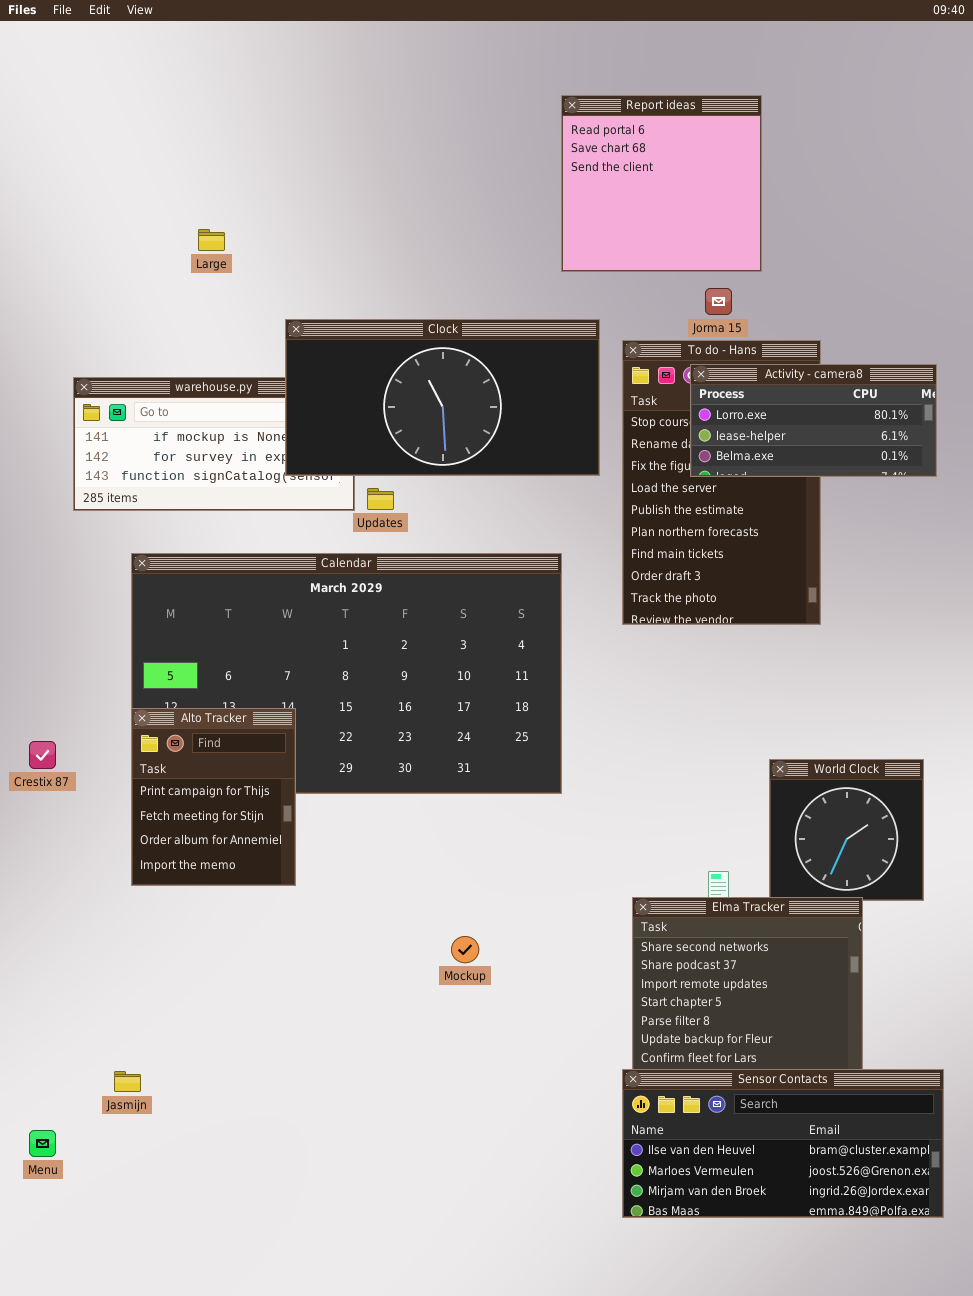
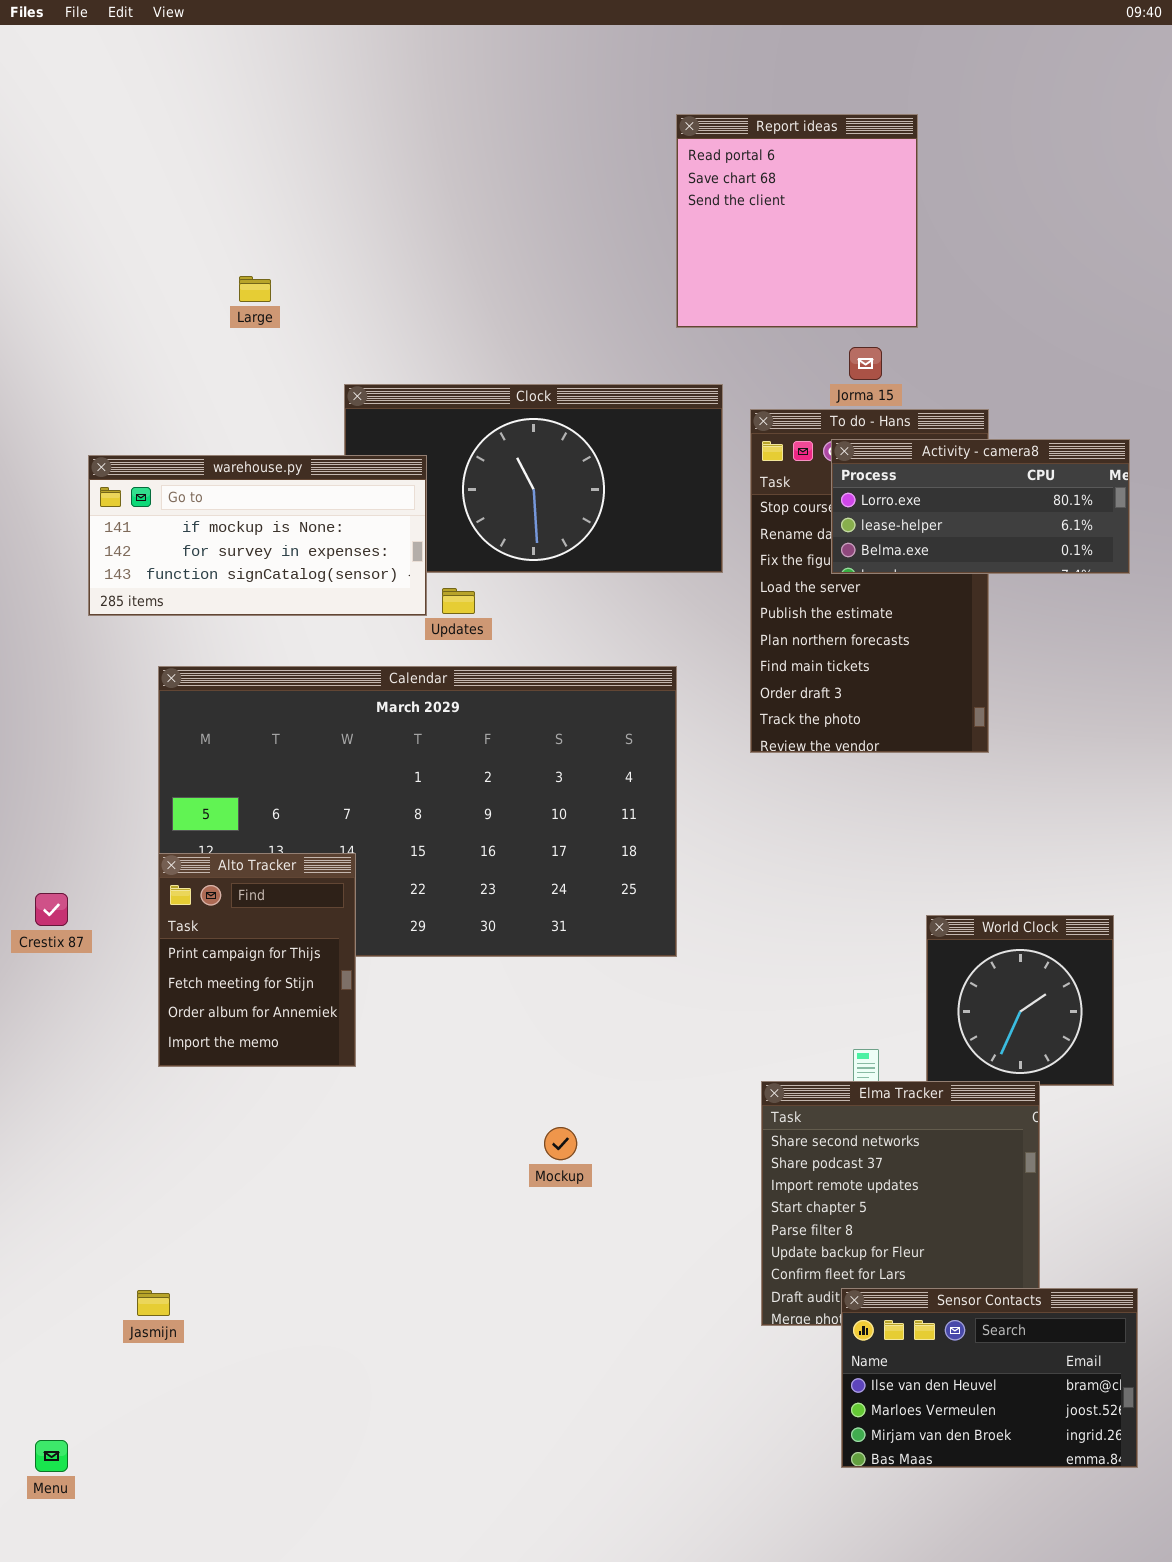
warehouse.py: [73,377,355,511] -> [88,455,427,616], raised
Sensor Contacts: [622,1069,944,1218] -> [841,1288,1138,1468], resized
Menu: [29,1130,56,1157] -> [35,1440,68,1472], moved

